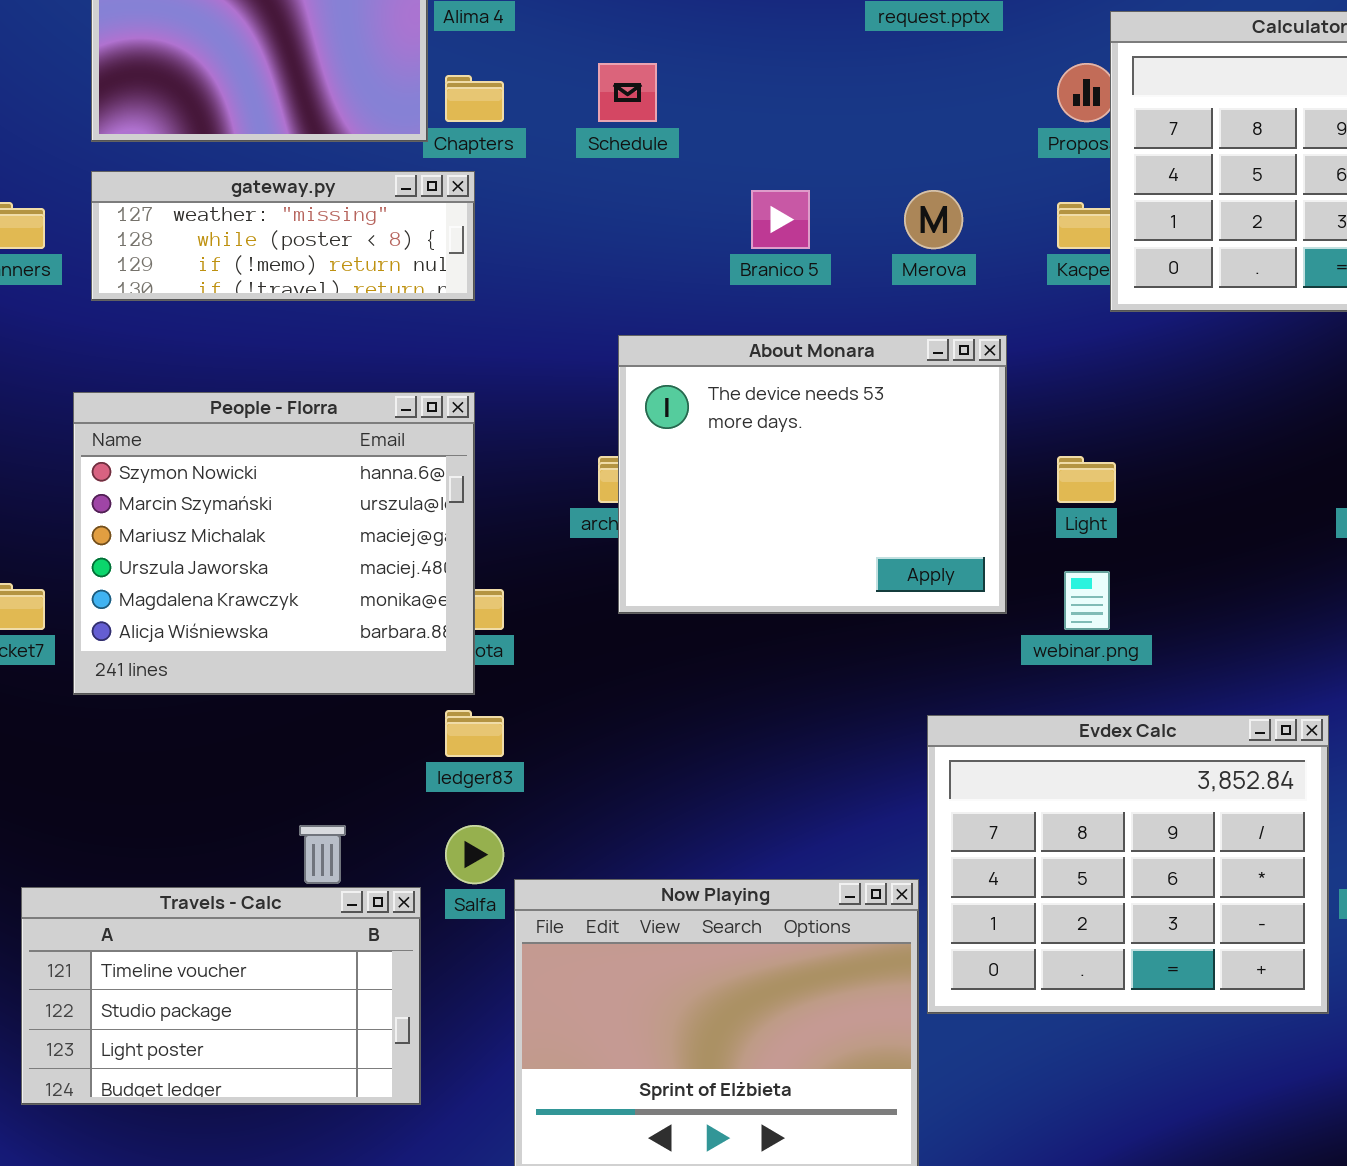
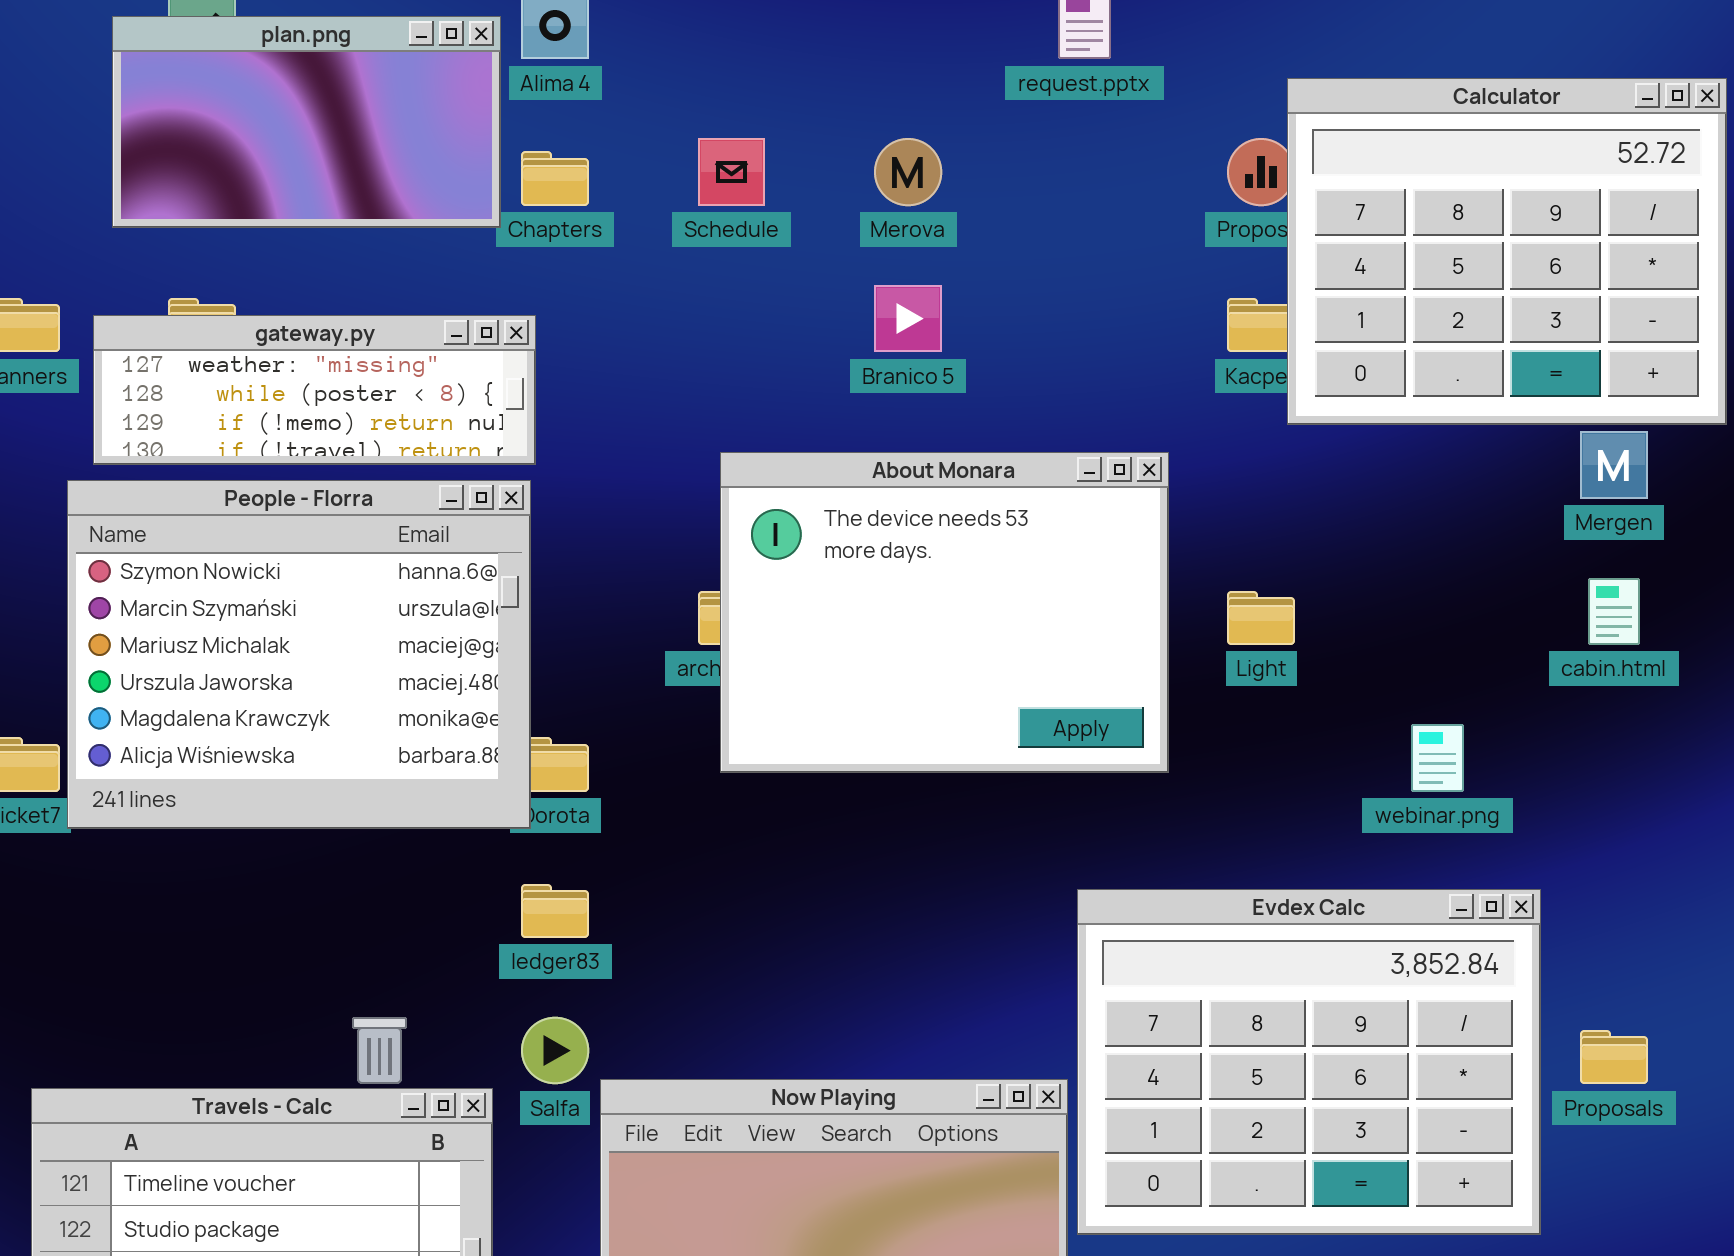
gateway.py: [91,171,475,301] -> [93,315,536,465], moved
Merova: [904,190,963,249] -> [874,138,942,206], moved
People - Florra: [73,392,475,695] -> [67,480,531,829], moved
webinar.png: [1064,571,1110,630] -> [1411,724,1464,792], moved

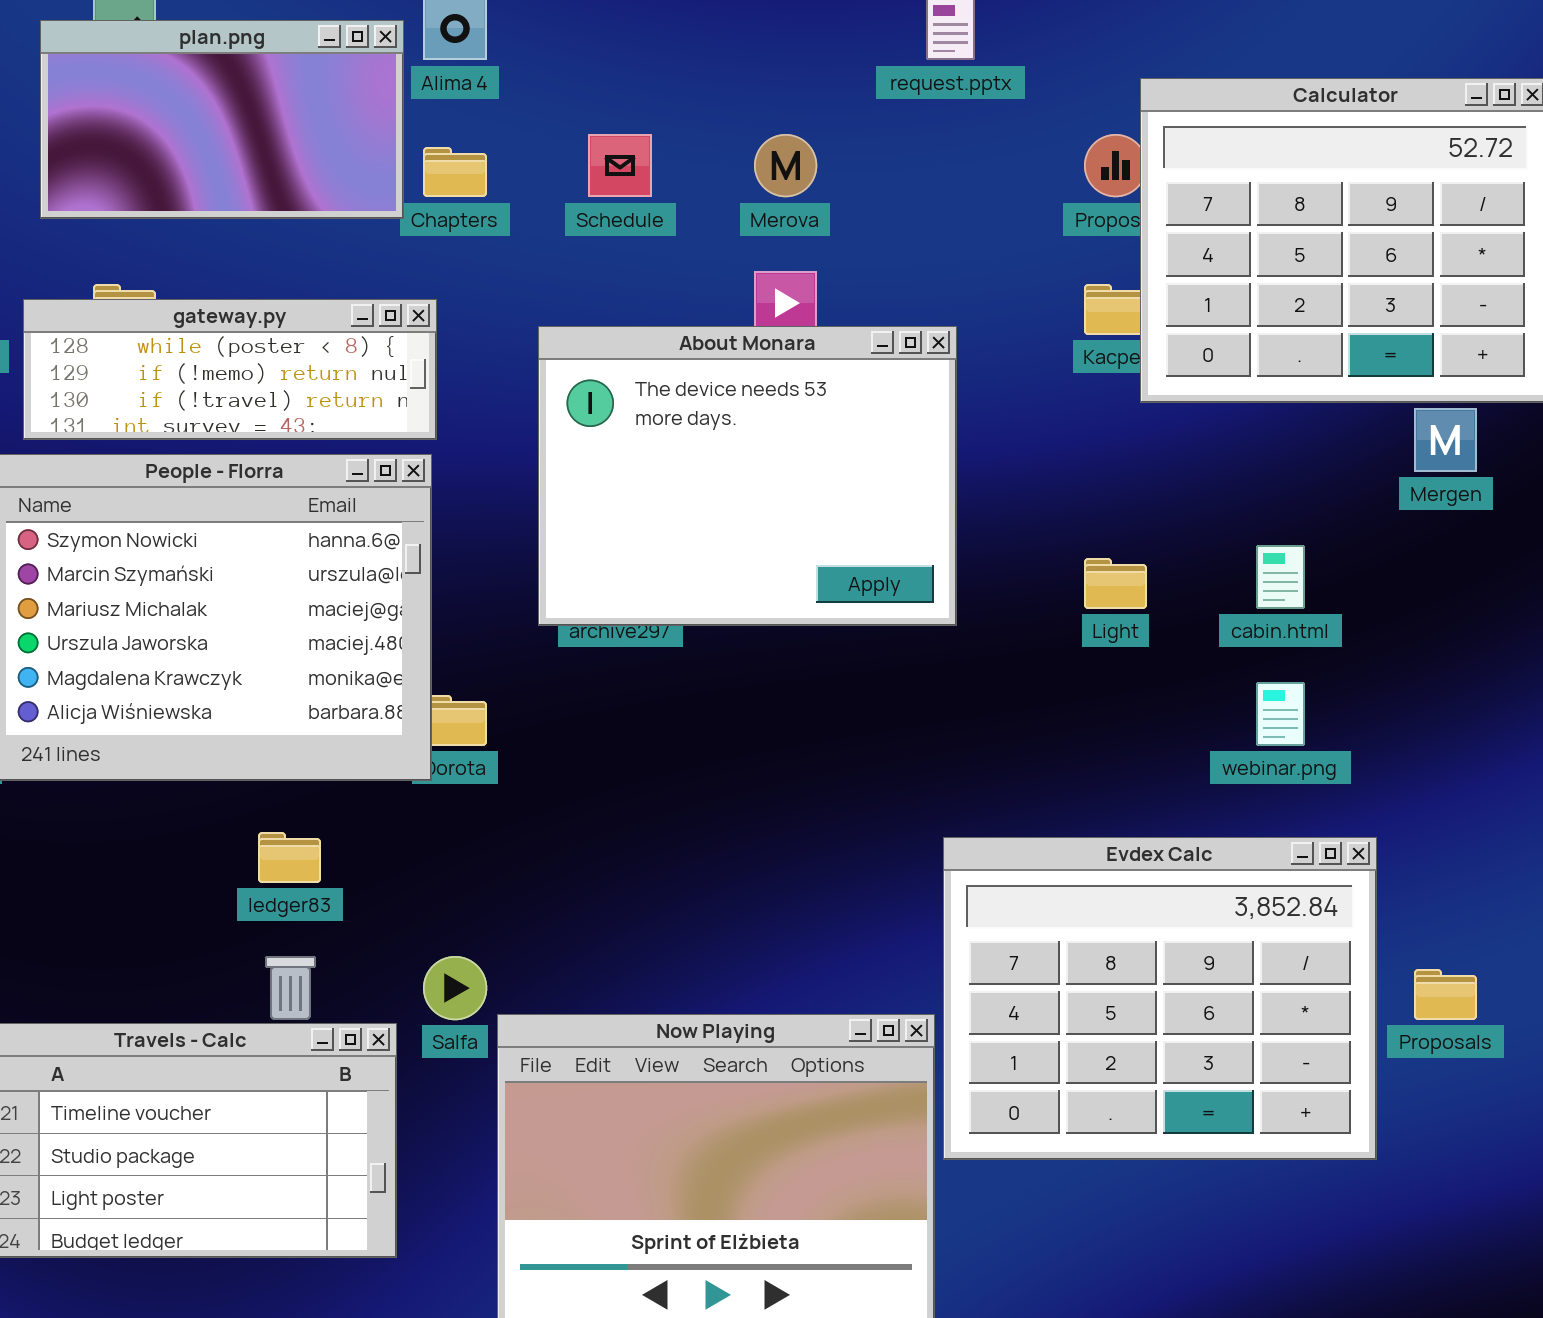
gateway.py: [93,315,536,465] -> [23,299,437,440], scrolled down 1 row
About Monara: [720,452,1169,773] -> [538,326,957,626], moved
cabin.html: [1588,578,1640,645] -> [1256,545,1305,609], moved
ledger83: [521,884,589,938] -> [258,832,321,883], moved

